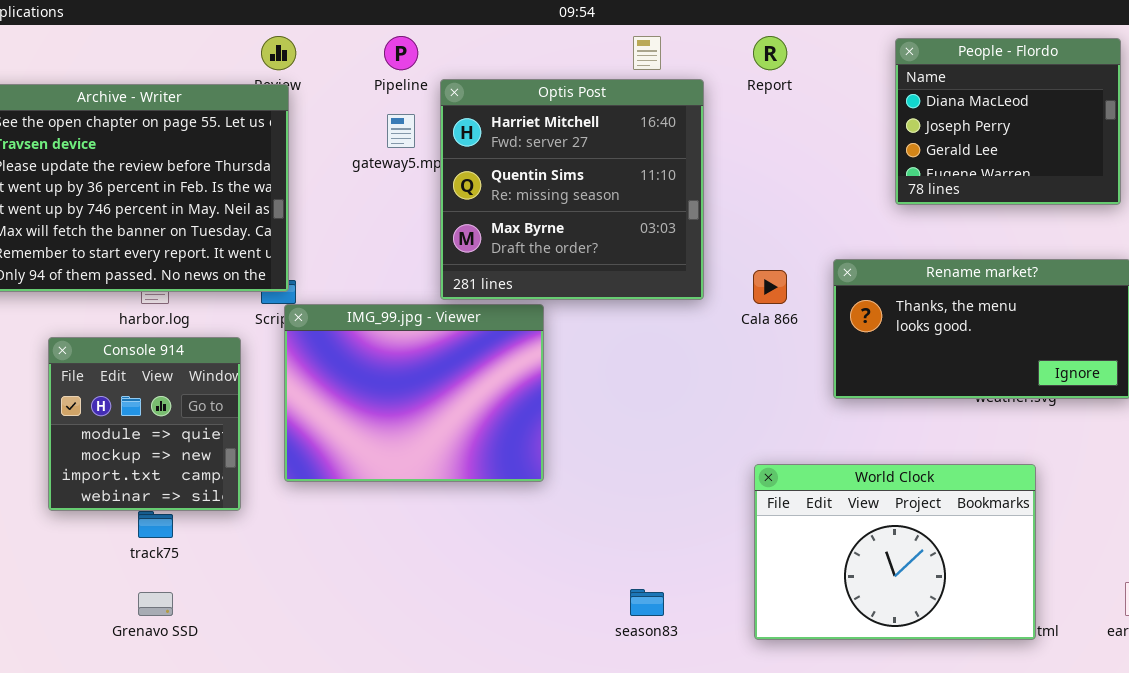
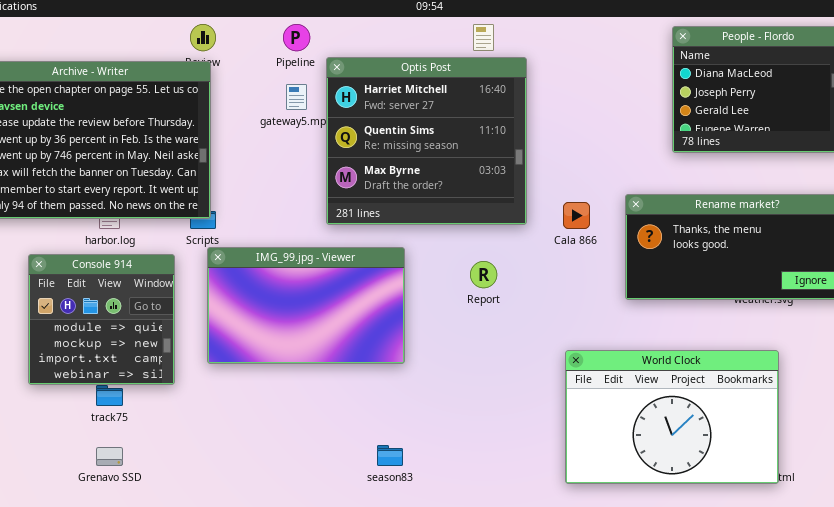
Report: [753,36,787,70] -> [470,261,497,288], moved
IMG_99.jpg - Viewer: [284,304,544,482] -> [207,247,405,364], resized
season83: [630,589,664,616] -> [377,445,403,466], moved

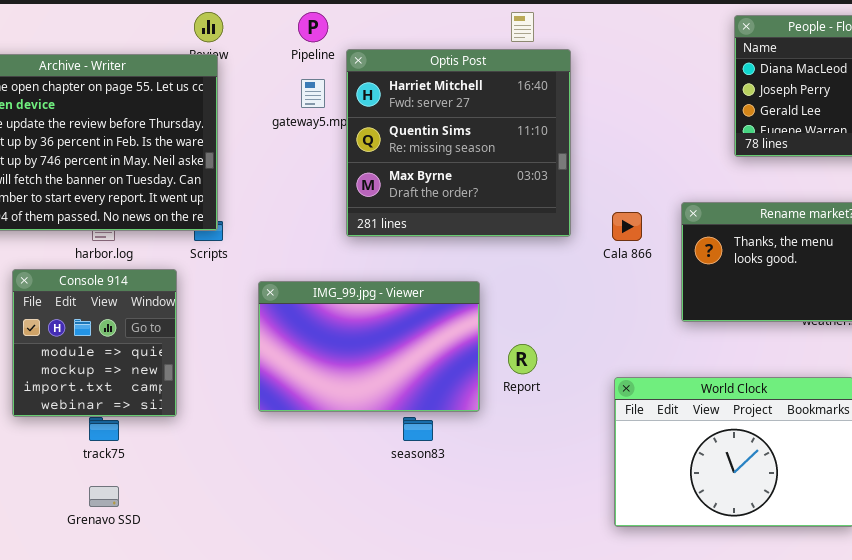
IMG_99.jpg - Viewer: [207,247,405,364] -> [258,281,480,412], moved
Report: [470,261,497,288] -> [508,344,537,374], moved
season83: [377,445,403,466] -> [403,417,433,441], moved

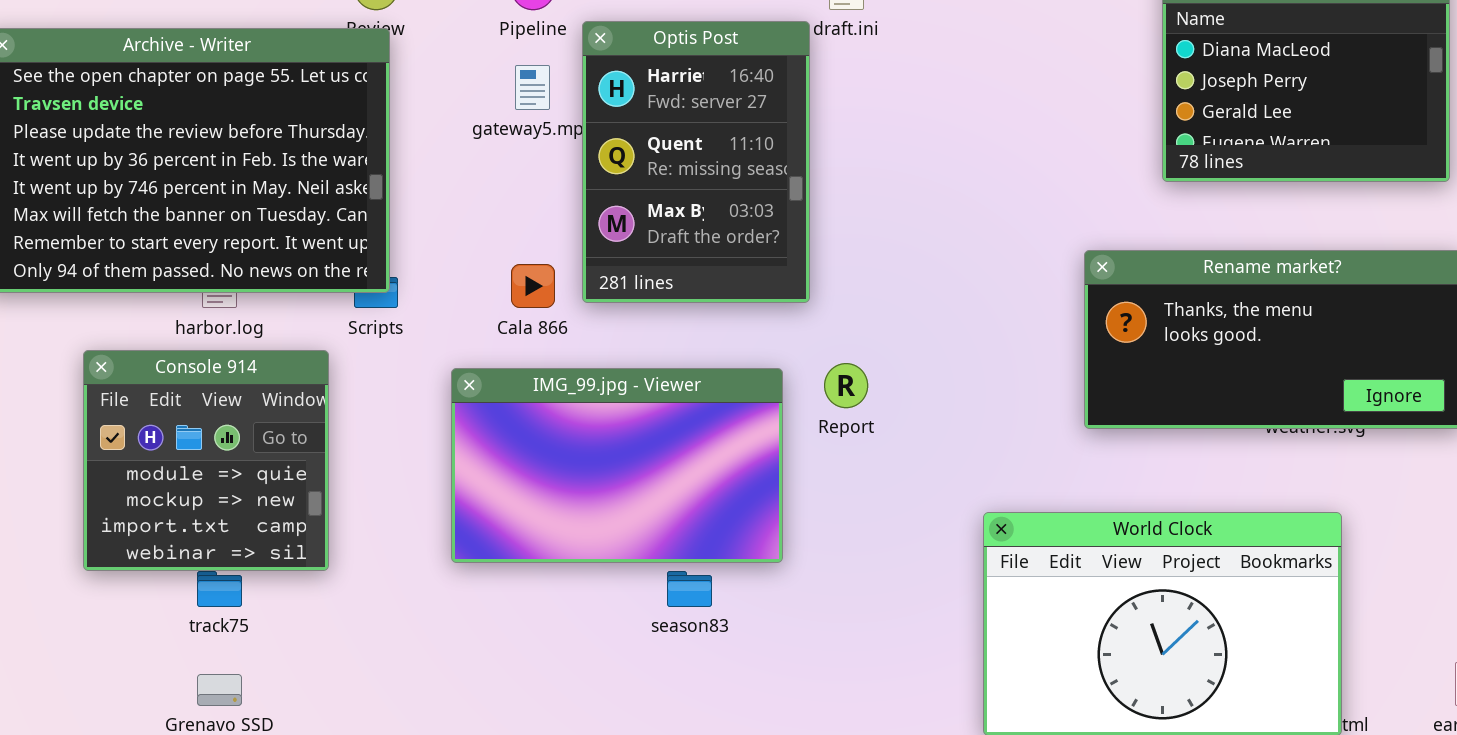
Optis Post: [346,49,571,237] -> [582,21,810,303], resized
Cala 866: [612,212,642,241] -> [511,264,555,308], moved
Report: [508,344,537,374] -> [824,363,868,408], moved

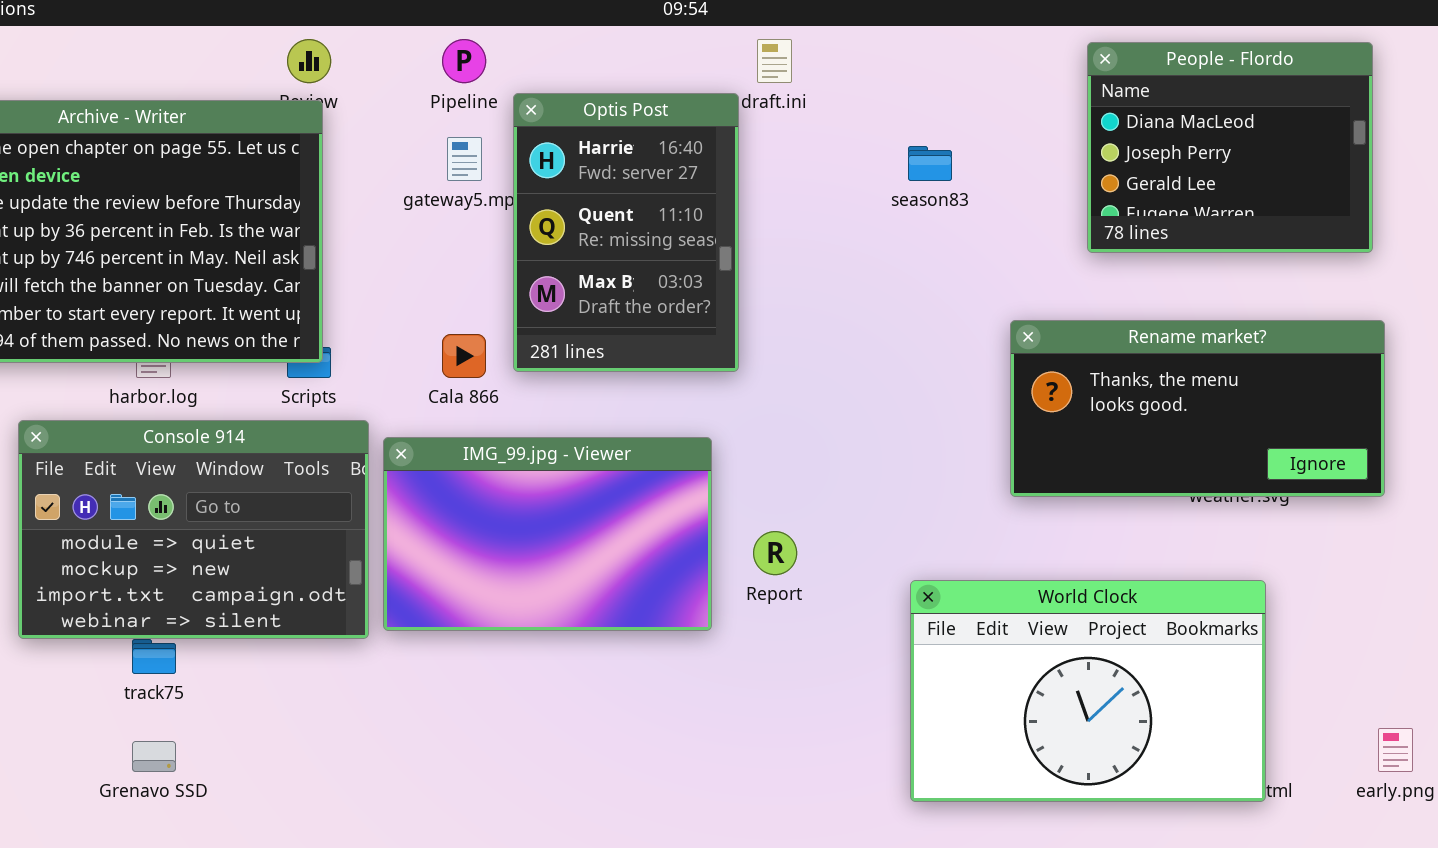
Console 914: [83,350,329,571] -> [18,420,369,639], resized
Report: [824,363,868,408] -> [753,531,797,575], moved
season83: [667,571,712,607] -> [908,146,952,181], moved

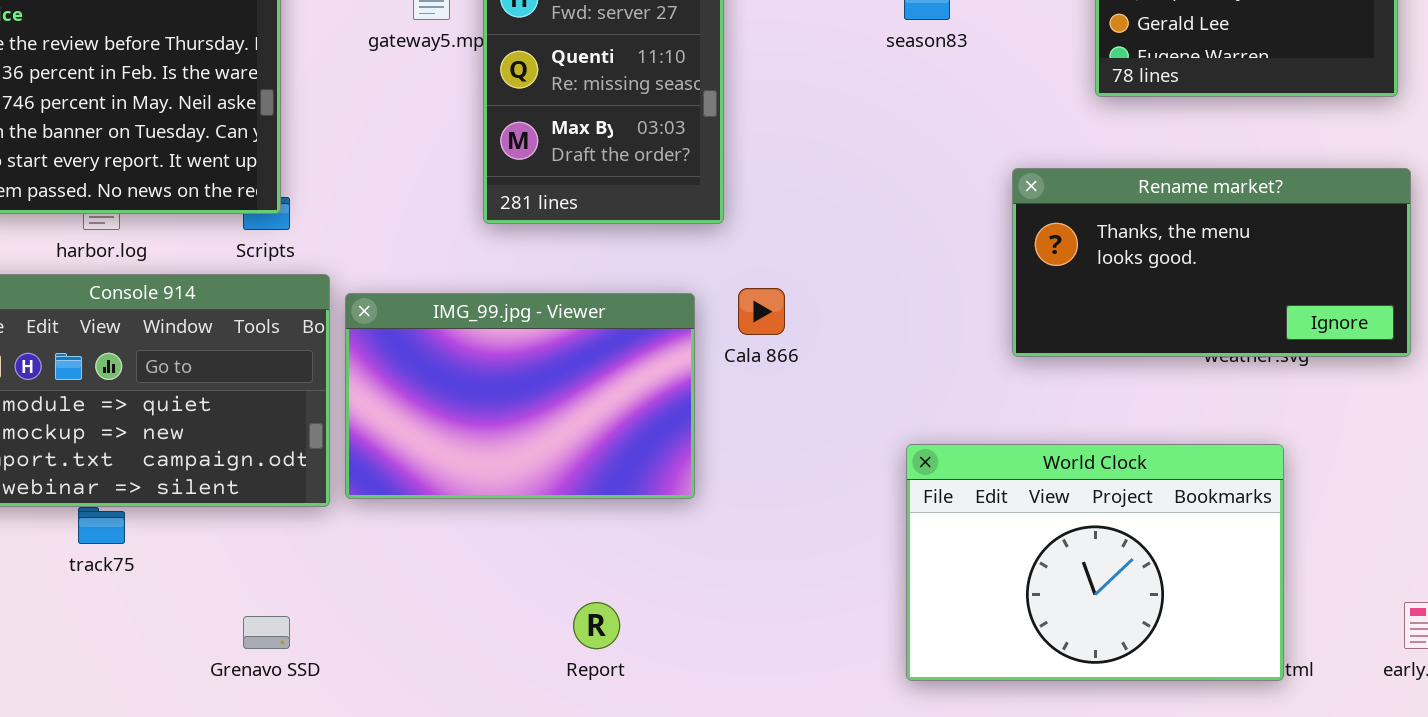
Cala 866: [442,334,486,378] -> [738,288,785,335], moved
Report: [753,531,797,575] -> [573,602,620,649], moved
Grenavo SSD: [132,741,176,772] -> [243,616,290,649], moved

